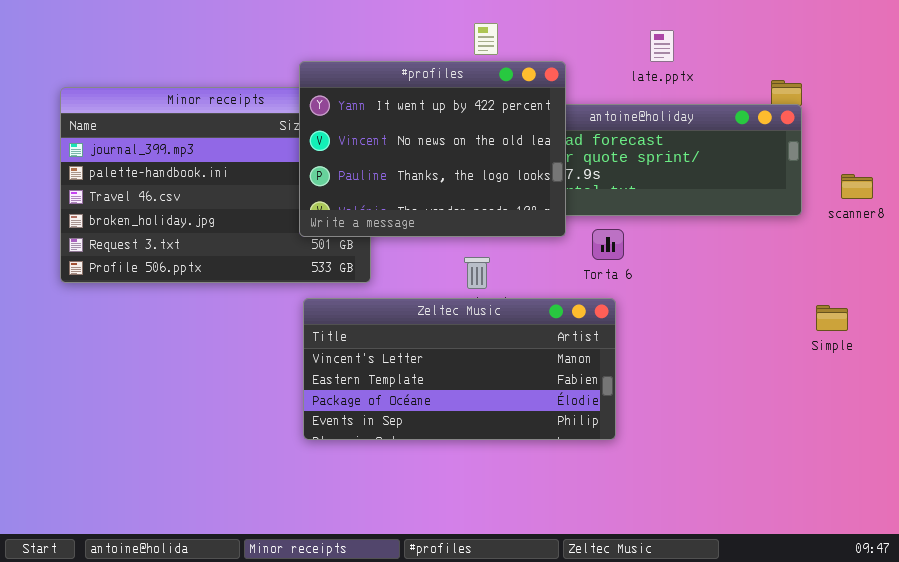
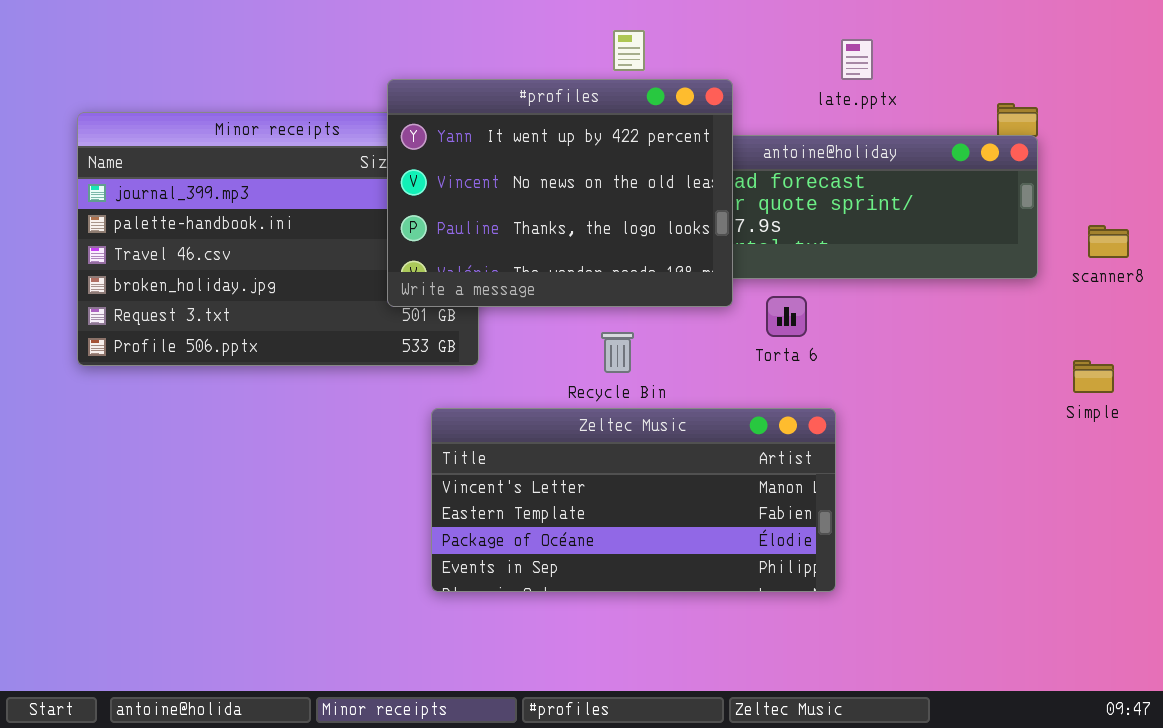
Zeltec Music: [303,298,616,440] -> [431,408,836,592], moved
Simple: [816,305,848,331] -> [1073,360,1114,393], moved

